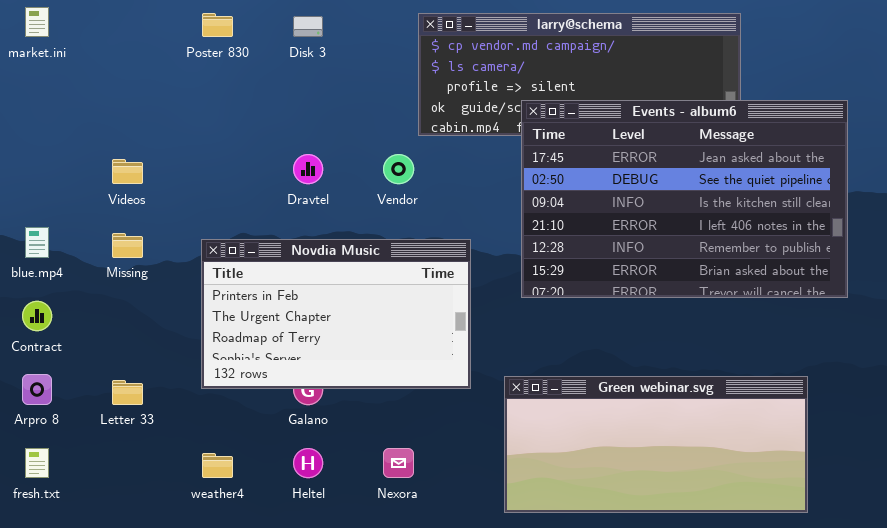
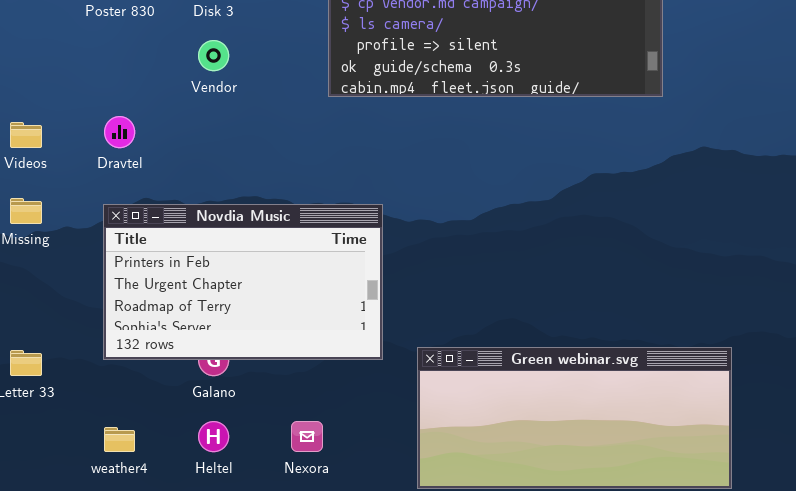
Events - album6: [521,100,848,298] -> none, closed
Dravtel: [293,154,323,184] -> [104,116,135,148], moved
Vendor: [383,154,414,184] -> [198,40,229,71], moved

